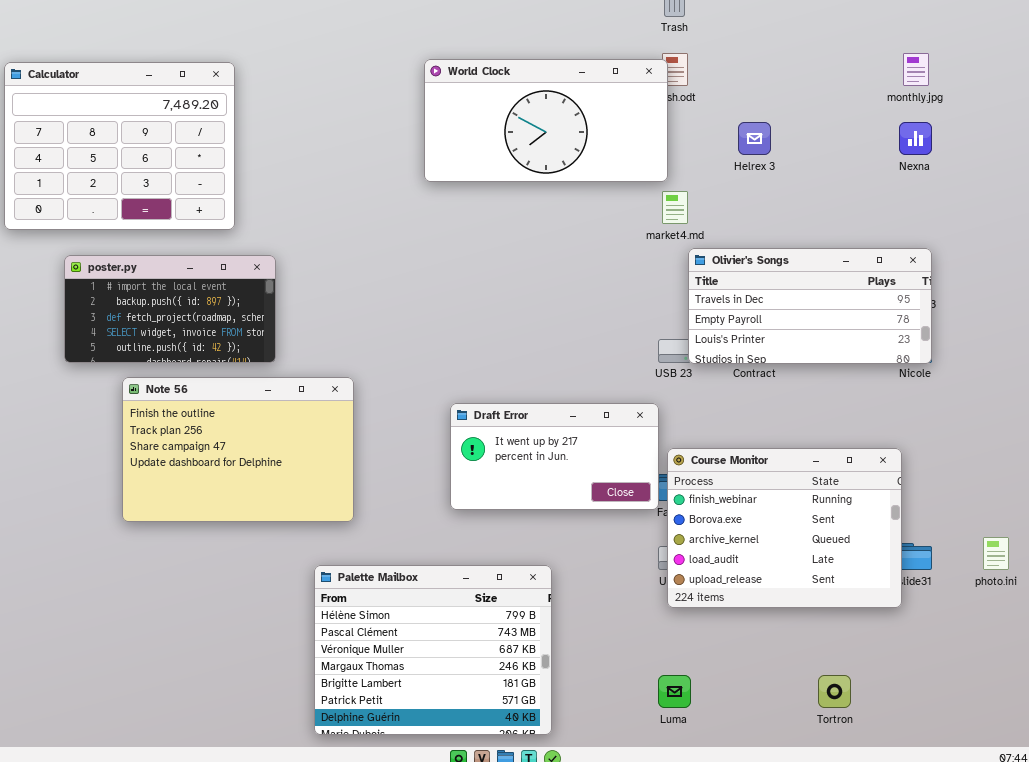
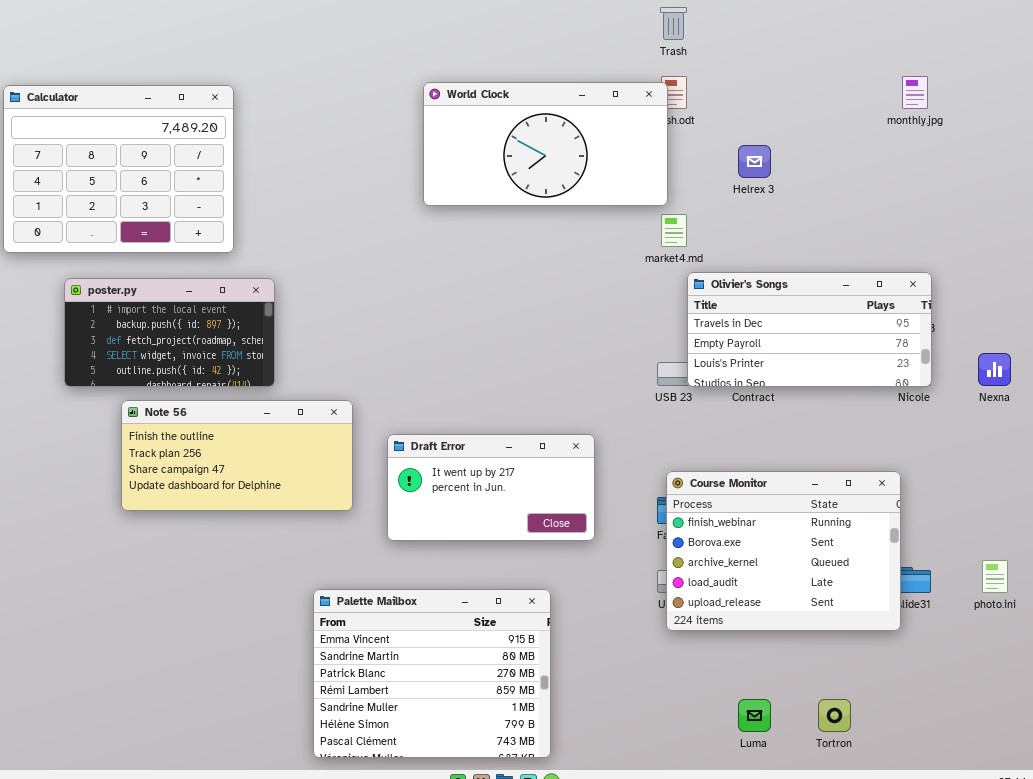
Nexna: [899,122,932,155] -> [978,353,1011,386], moved
Note 56: [122,377,354,522] -> [121,400,353,511], resized
Draft Error: [450,403,659,510] -> [387,434,595,541], moved
Palette Mailbox: [314,565,552,735] -> [313,589,551,758], scrolled up 5 rows
Luma: [658,675,691,708] -> [738,699,771,732], moved

